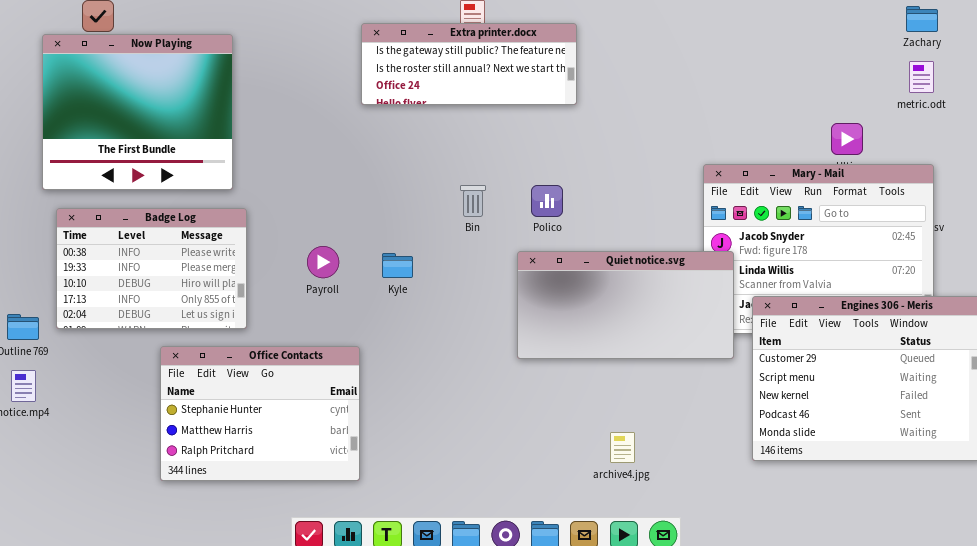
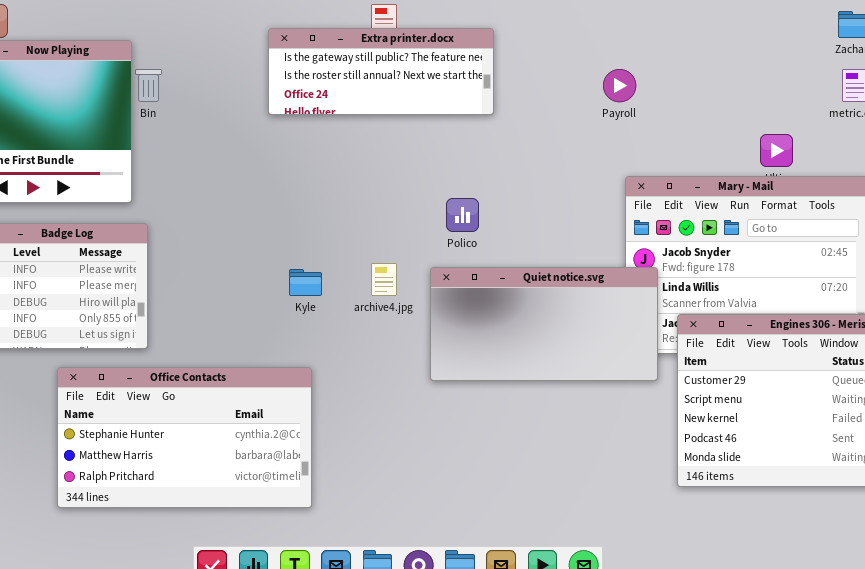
Bin: [460,185,486,217] -> [135,69,162,102], moved
Payroll: [307,246,339,278] -> [603,69,636,102], moved
Office Contacts: [160,346,360,481] -> [57,367,312,508], resized
archive4.jpg: [610,432,635,463] -> [371,263,397,296], moved

